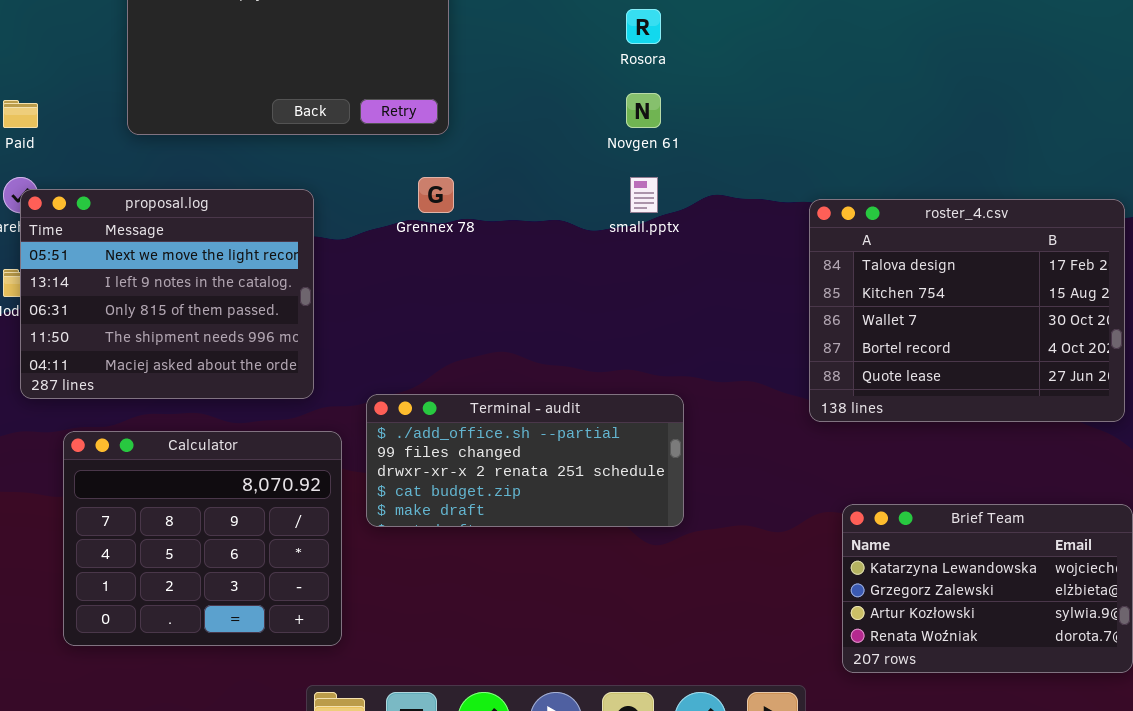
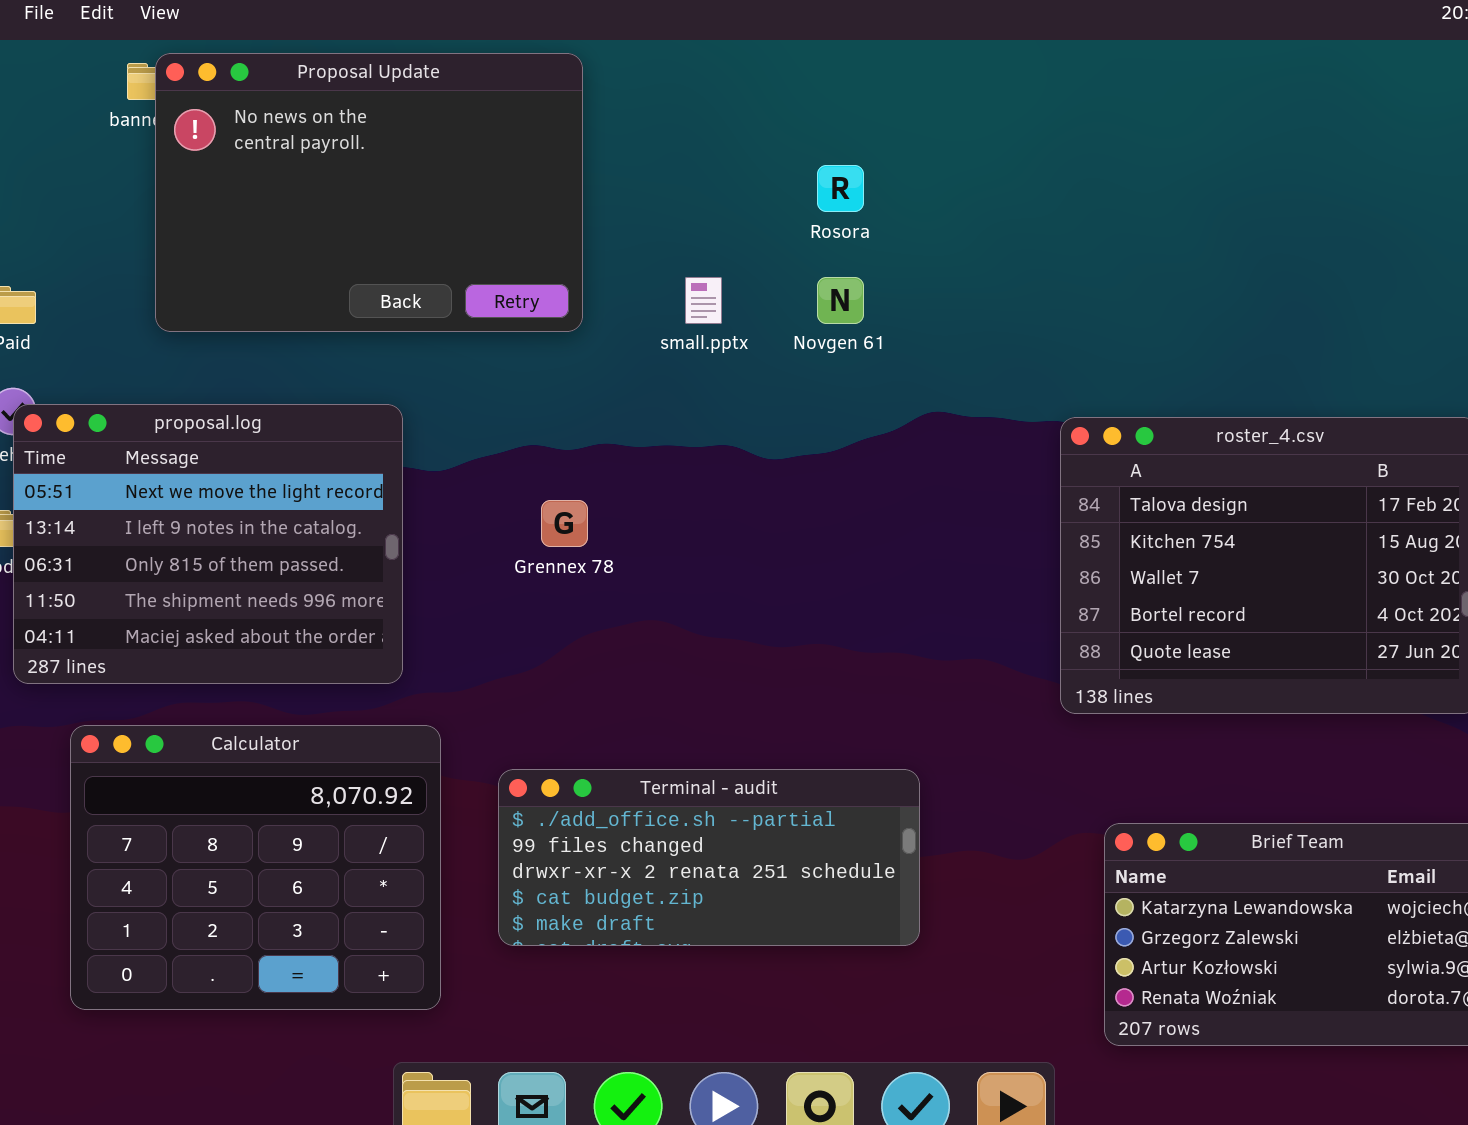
Grennex 78: [418,177,454,213] -> [541,500,588,547], moved
small.pptx: [630,177,658,213] -> [685,277,722,324], moved
Terminal - audit: [366,394,684,527] -> [498,769,920,946], moved

